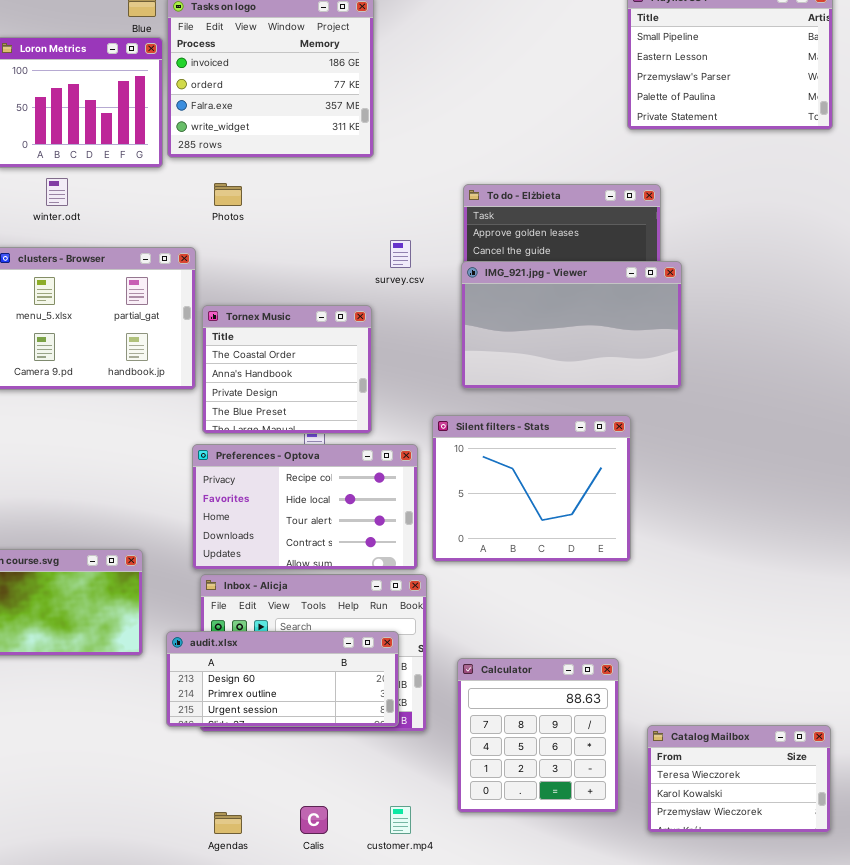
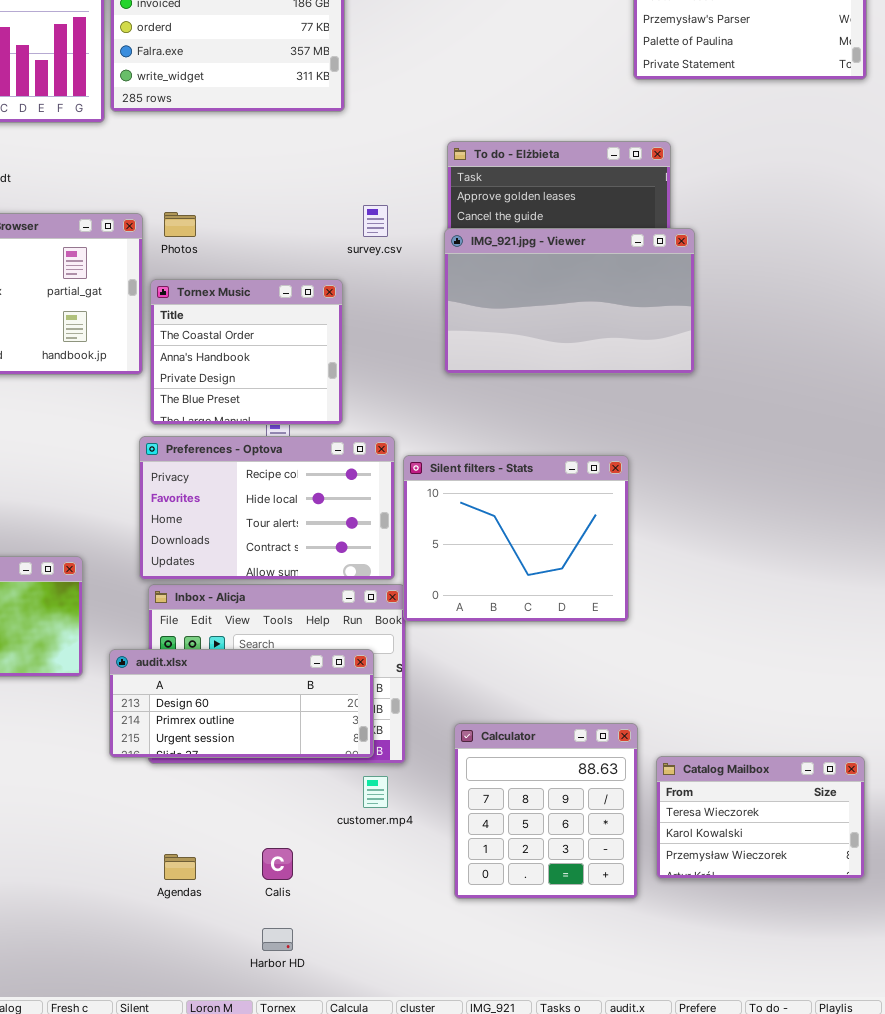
Photos: [214,183,242,206] -> [164,212,196,237], moved
Silent filters - Stats: [432,415,631,562] -> [403,455,629,622], moved
Calculator: [457,658,619,813] -> [454,723,638,899], moved
customer.mp4: [390,806,411,834] -> [363,776,388,808], moved

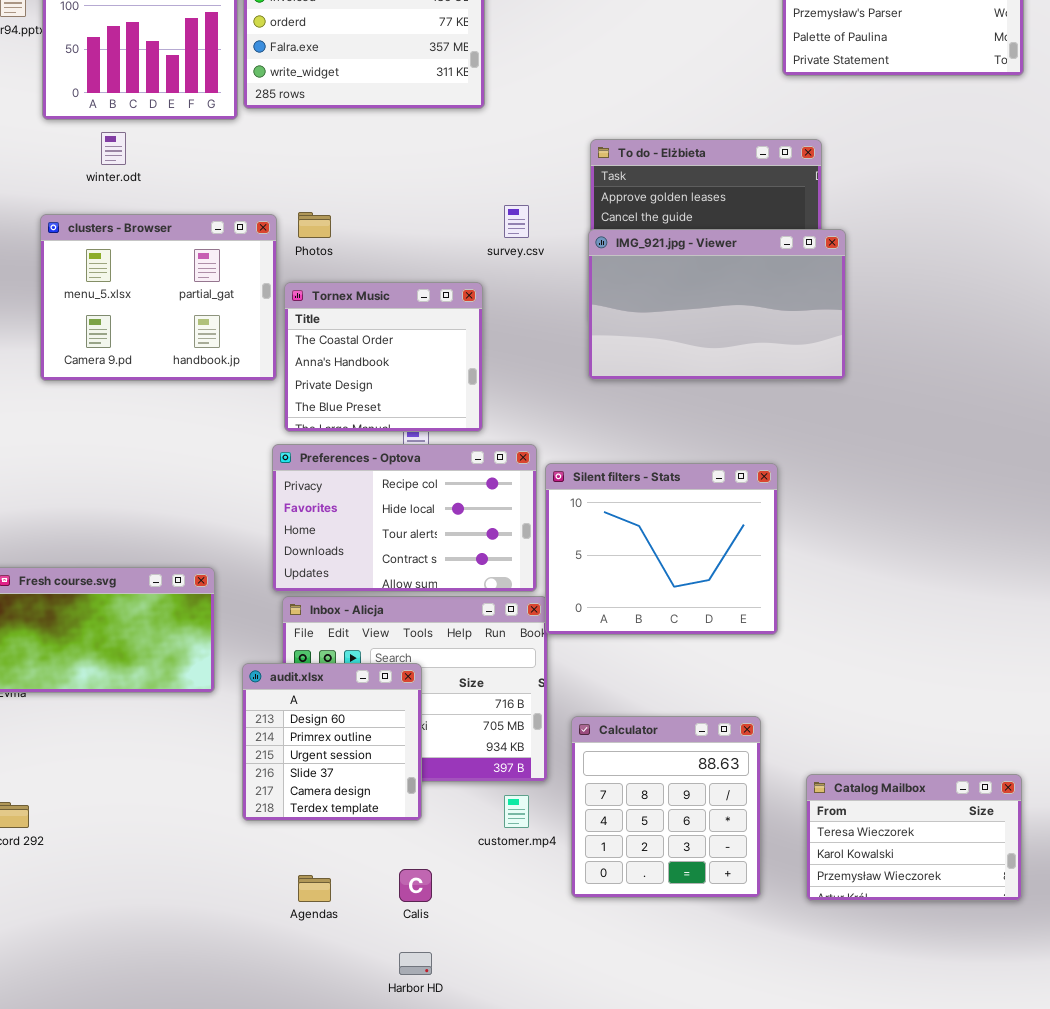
audit.xlsx: [109,649,374,758] -> [242,663,422,821], resized
Calculator: [454,723,638,899] -> [571,716,761,898], moved

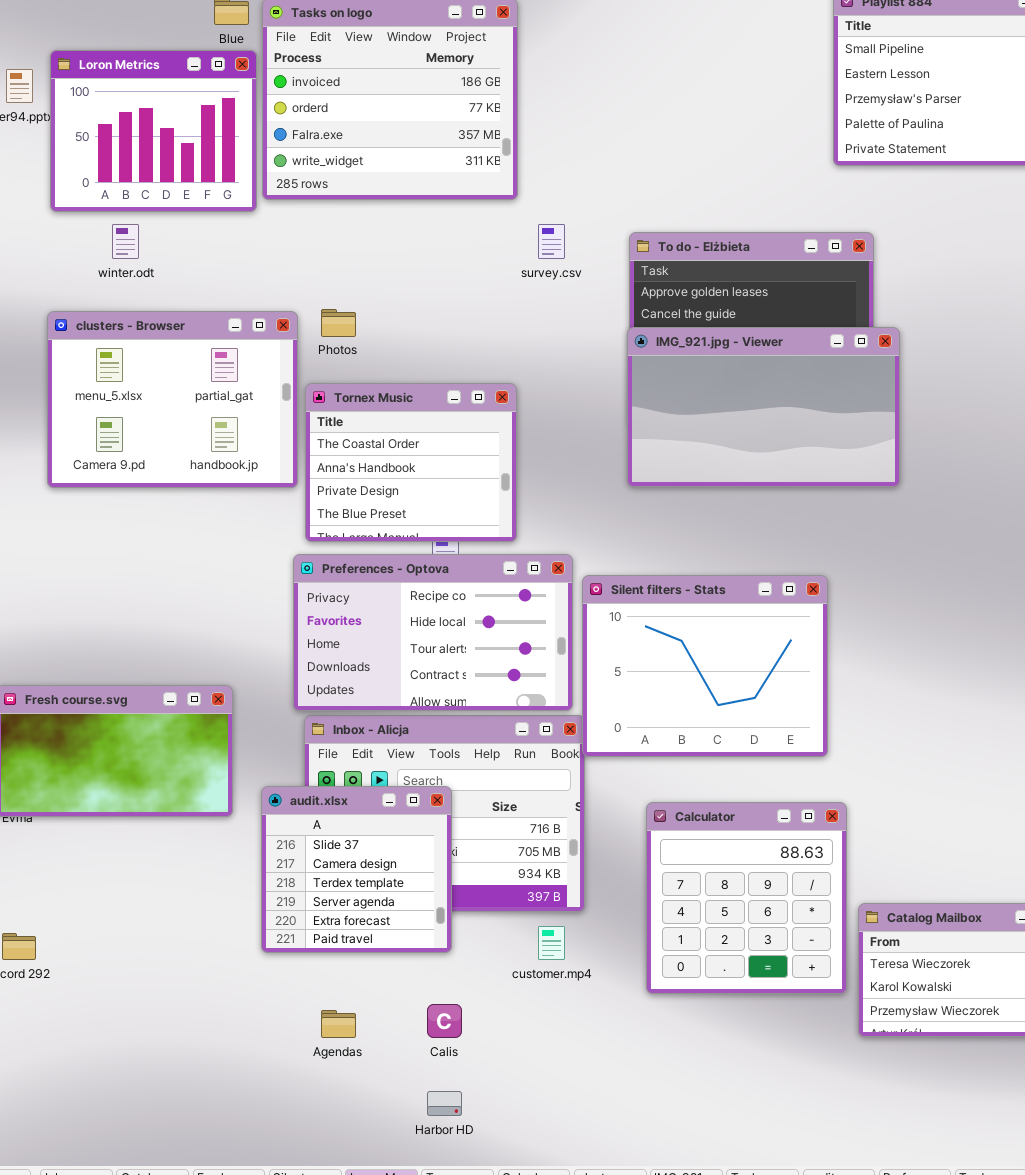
survey.csv: [504,205,529,238] -> [538,224,565,259], moved
audit.xlsx: [242,663,422,821] -> [261,786,452,953], scrolled down 3 rows
Calculator: [571,716,761,898] -> [646,802,847,994], moved

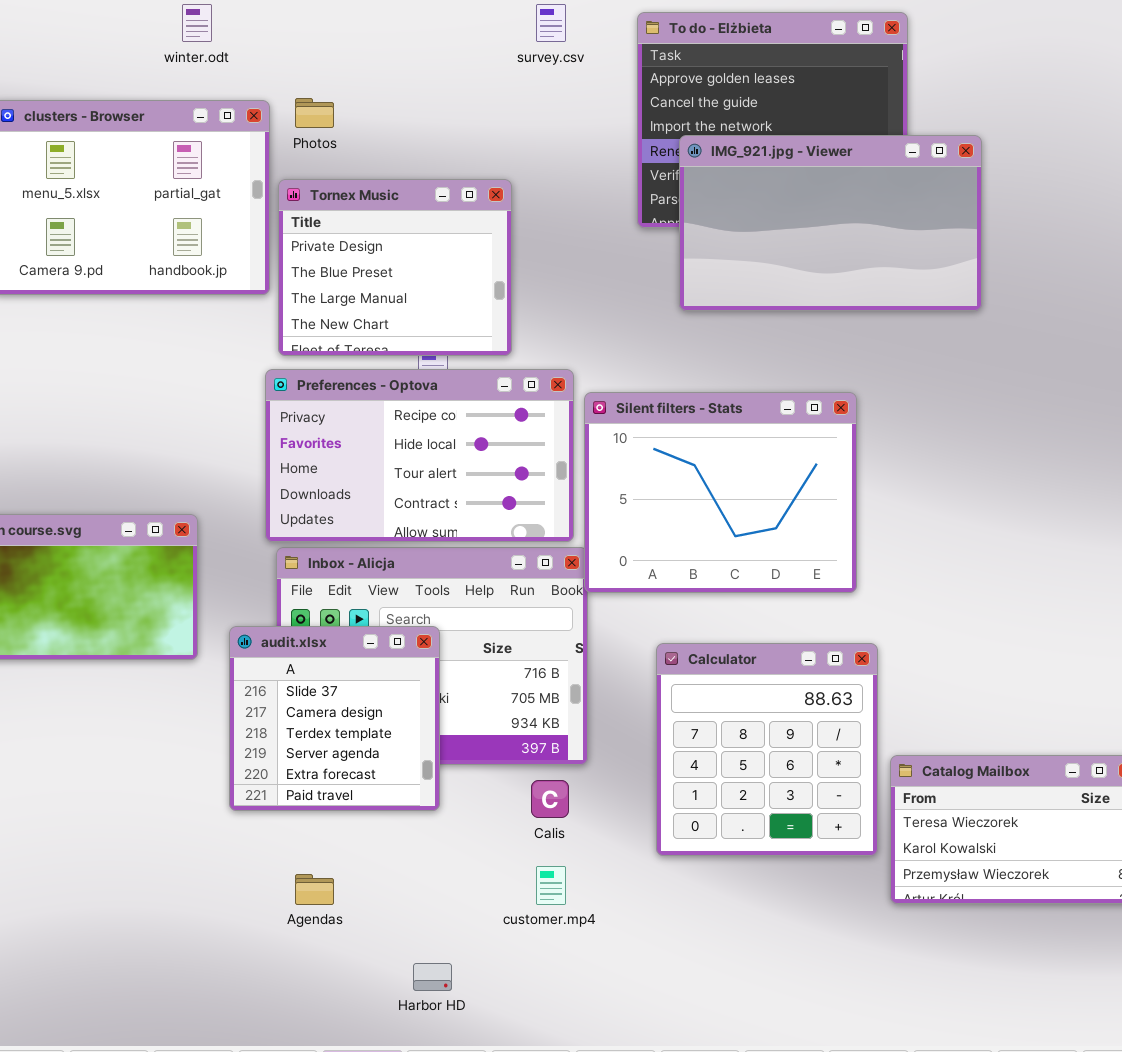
winter.odt: [112,224,139,259] -> [182,4,212,42], moved
IMG_921.jpg - Viewer: [627,327,900,487] -> [679,135,982,311], moved
Tornex Music: [305,383,517,542] -> [278,179,512,356], scrolled down 2 rows
customer.mp4: [538,926,565,960] -> [536,866,566,905], moved
Calis: [427,1004,462,1038] -> [531,780,569,818], moved

